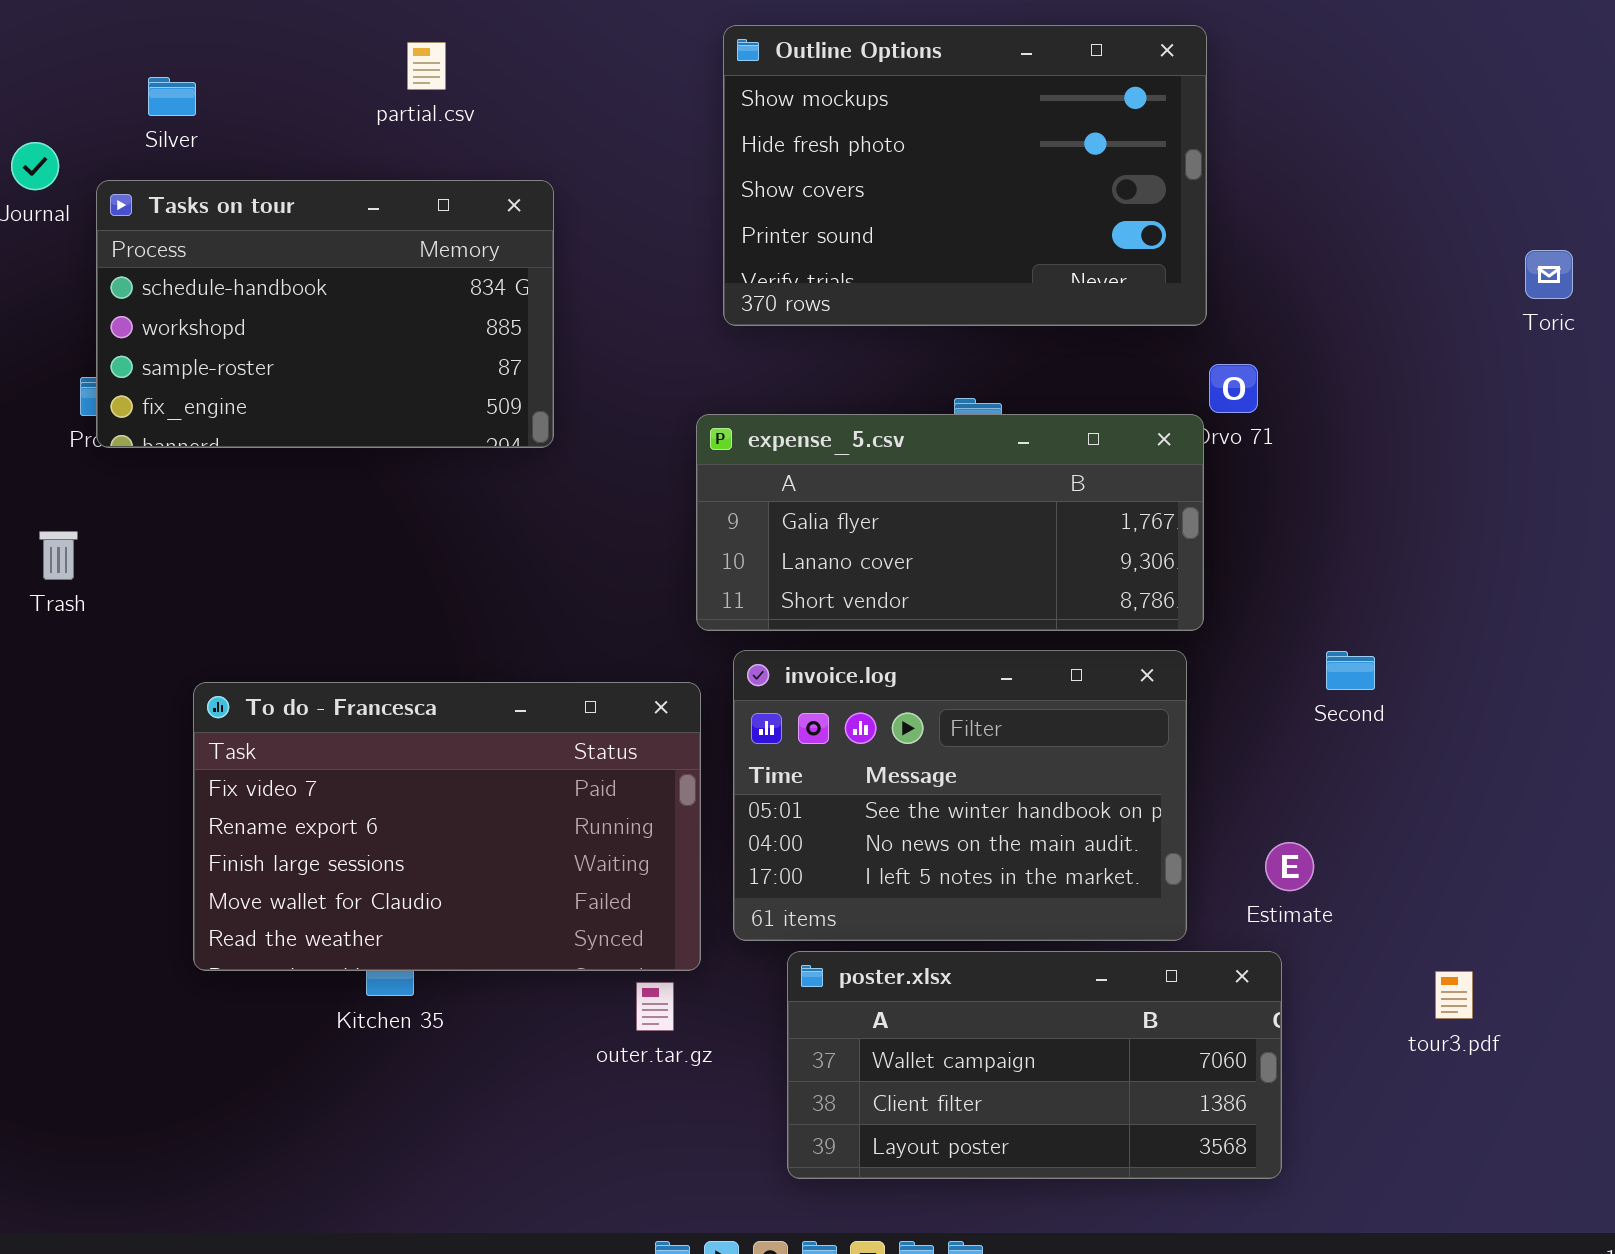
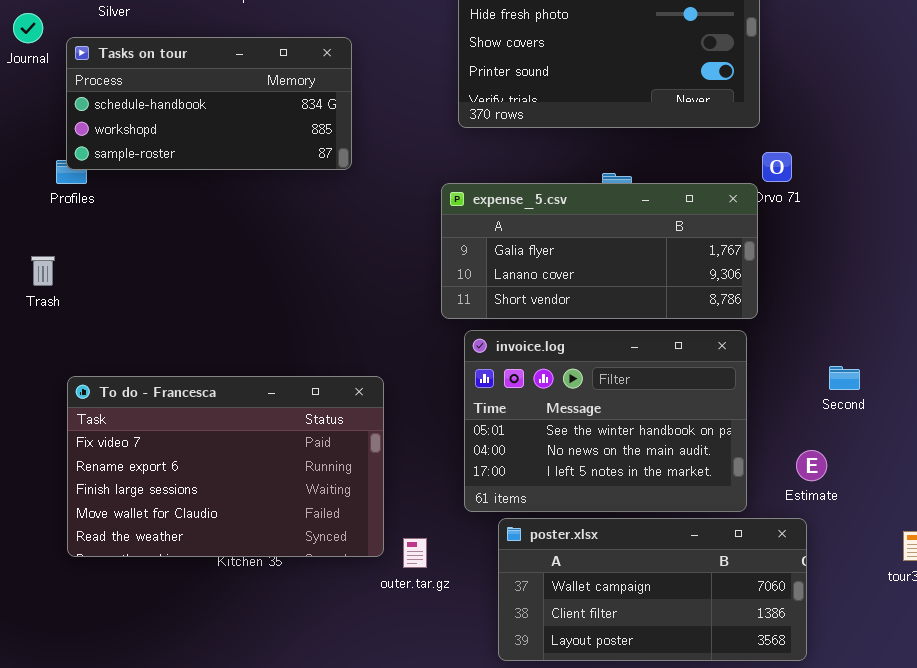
Tasks on tour: [96,180,554,448] -> [66,37,352,170], resized
Second: [1326,651,1375,690] -> [829,366,860,390], moved
To do - Francesca: [193,682,701,971] -> [67,376,384,557], moved

